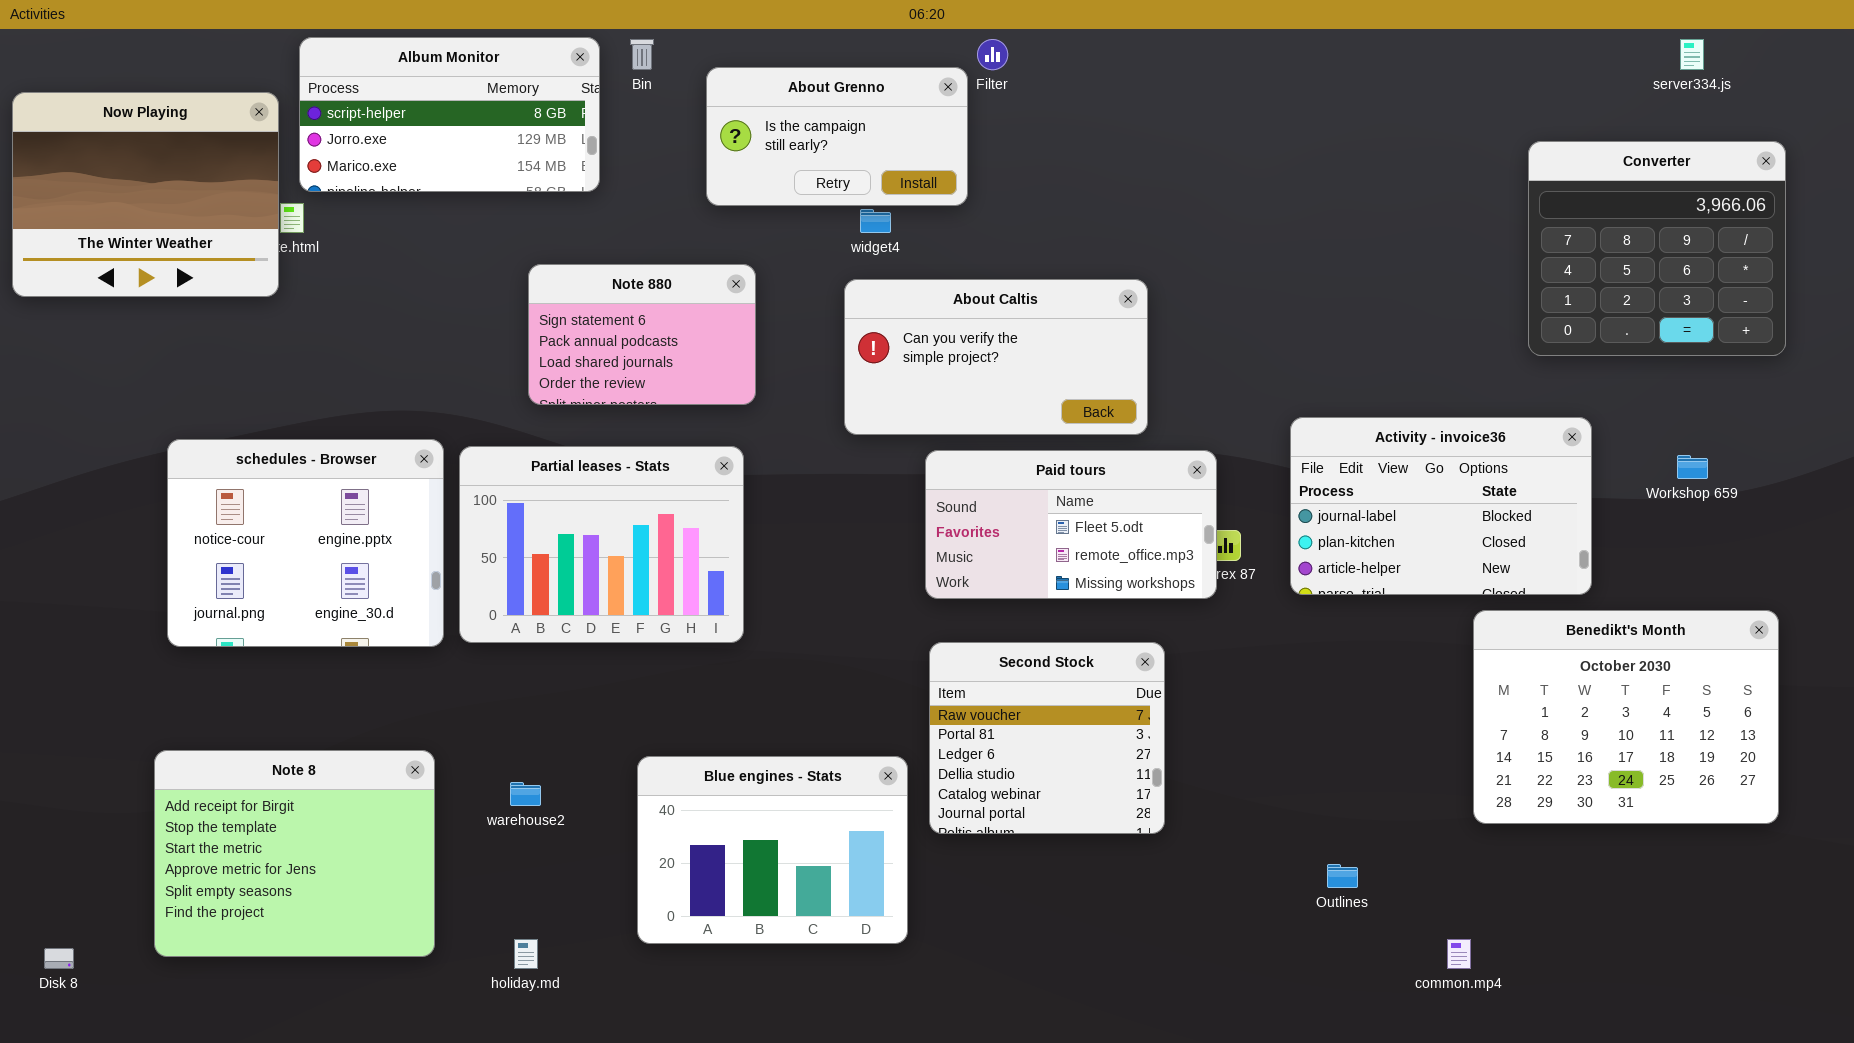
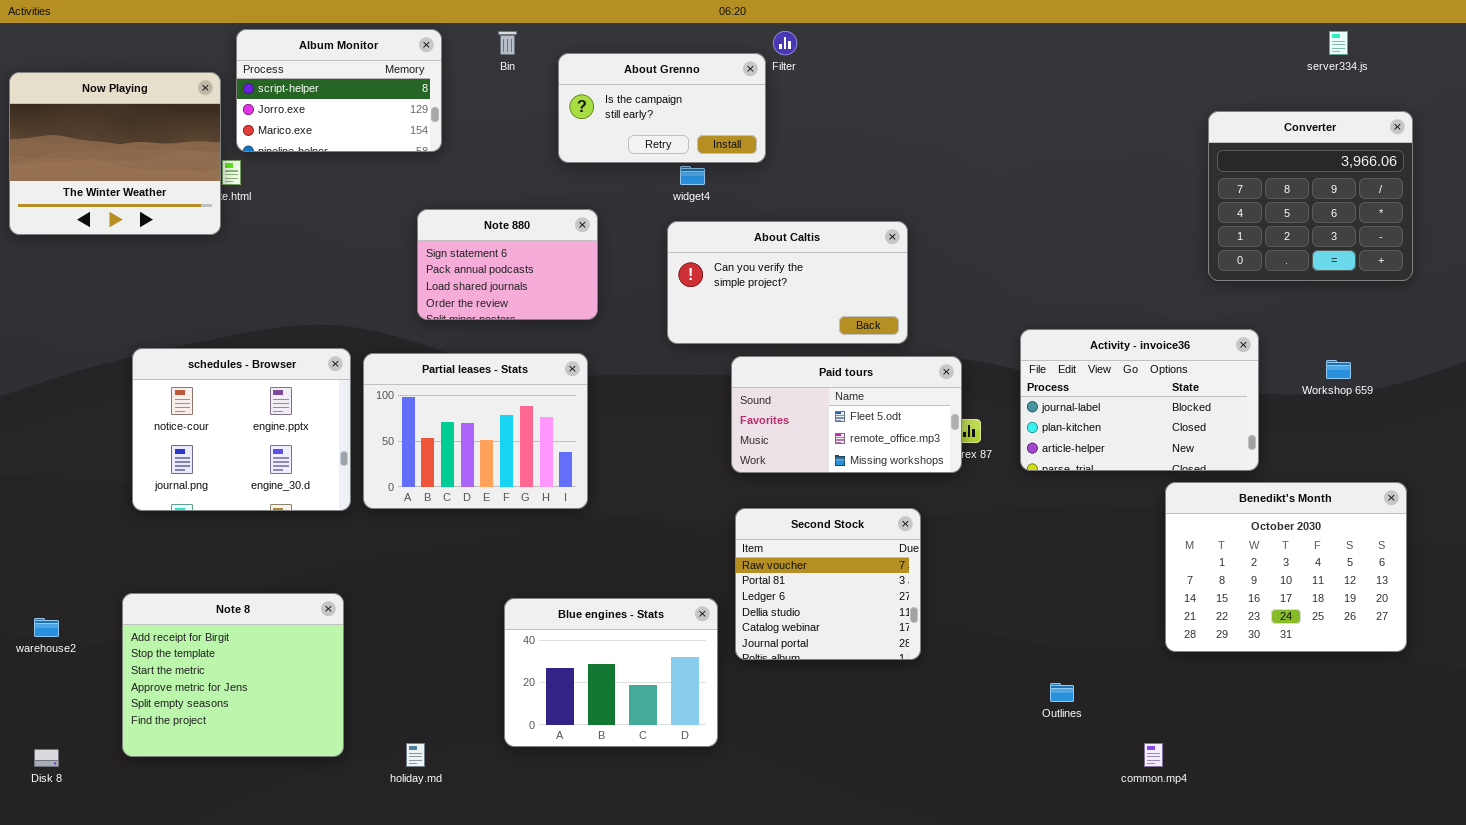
Album Monitor: [299,37,600,192] -> [236,29,442,152], resized
warehouse2: [510,782,541,806] -> [34,618,59,637], moved

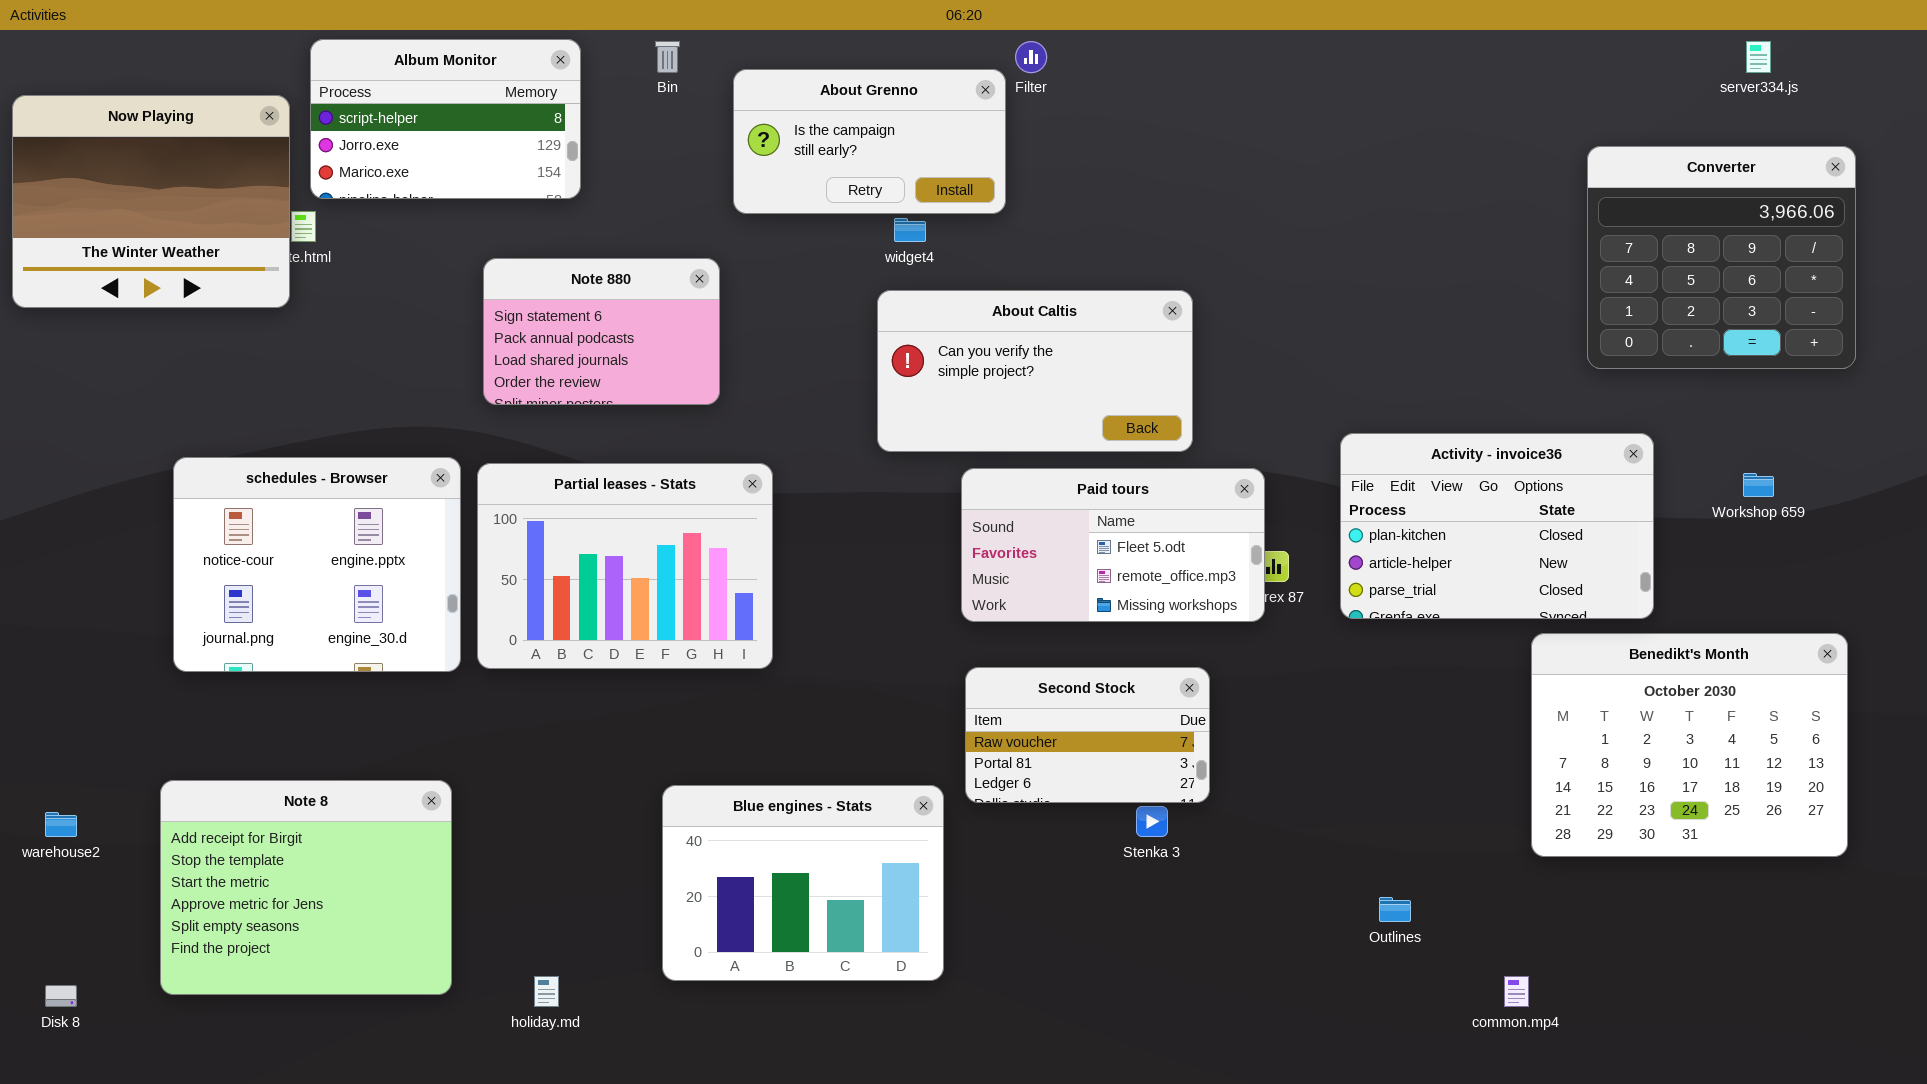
Note 880: [417,209,598,320] -> [483,258,720,405], moved
Activity - invoice36: [1020,329,1259,471] -> [1340,433,1654,619], scrolled down 1 row
Second Stock: [735,508,921,660] -> [965,667,1210,803], resized

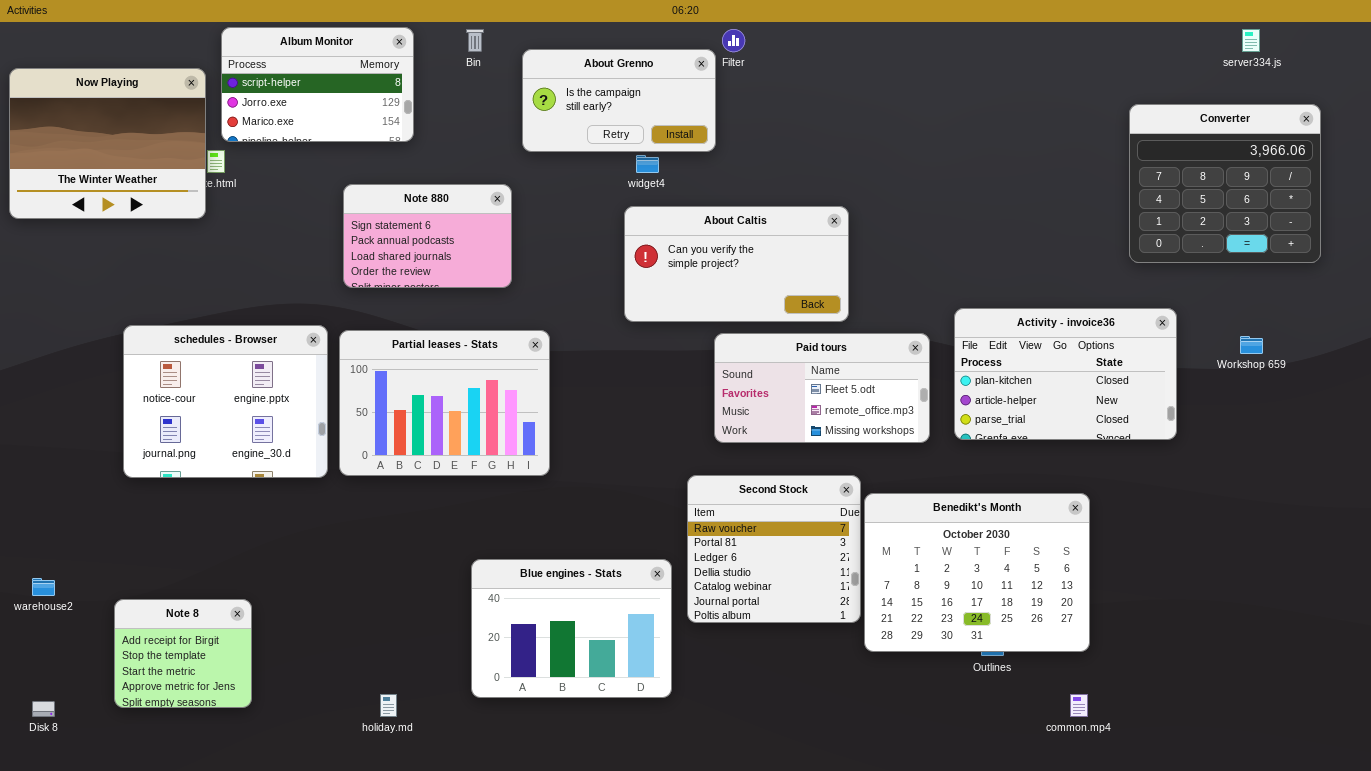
Paid tours: [961,468,1265,622] -> [714,333,930,443], moved
Benedikt's Month: [1531,633,1848,857] -> [864,493,1090,652], moved
Second Stock: [965,667,1210,803] -> [687,475,861,623], resized
Note 8: [160,780,452,995] -> [114,599,252,708], resized

